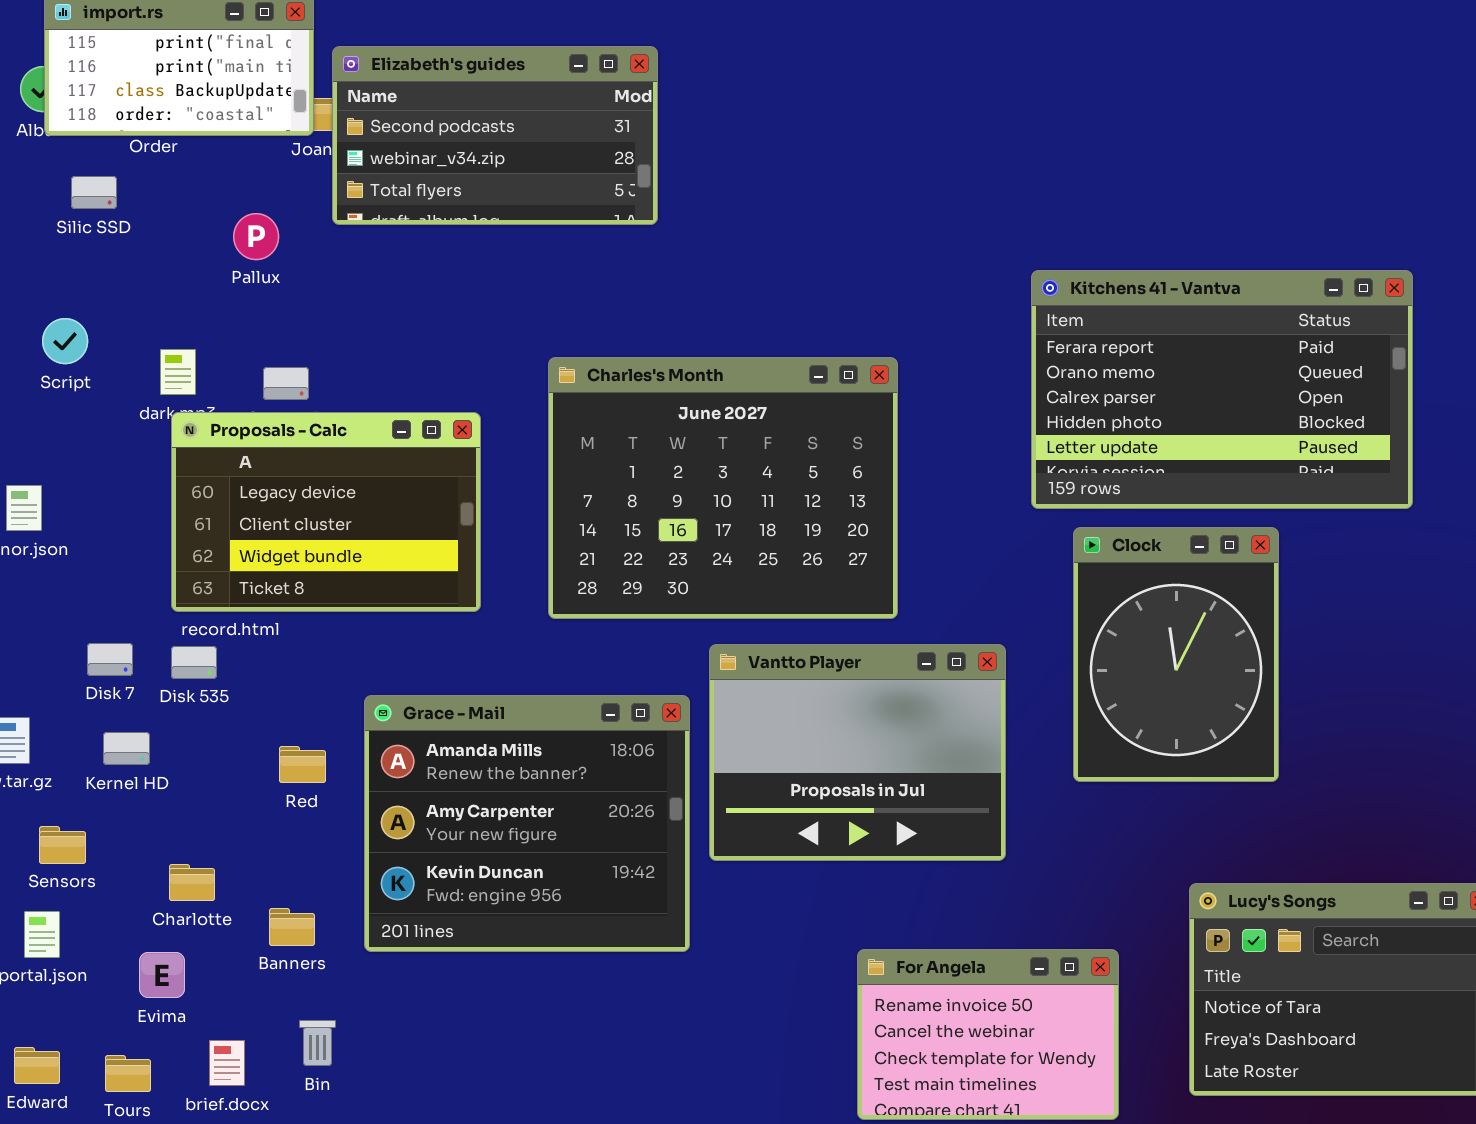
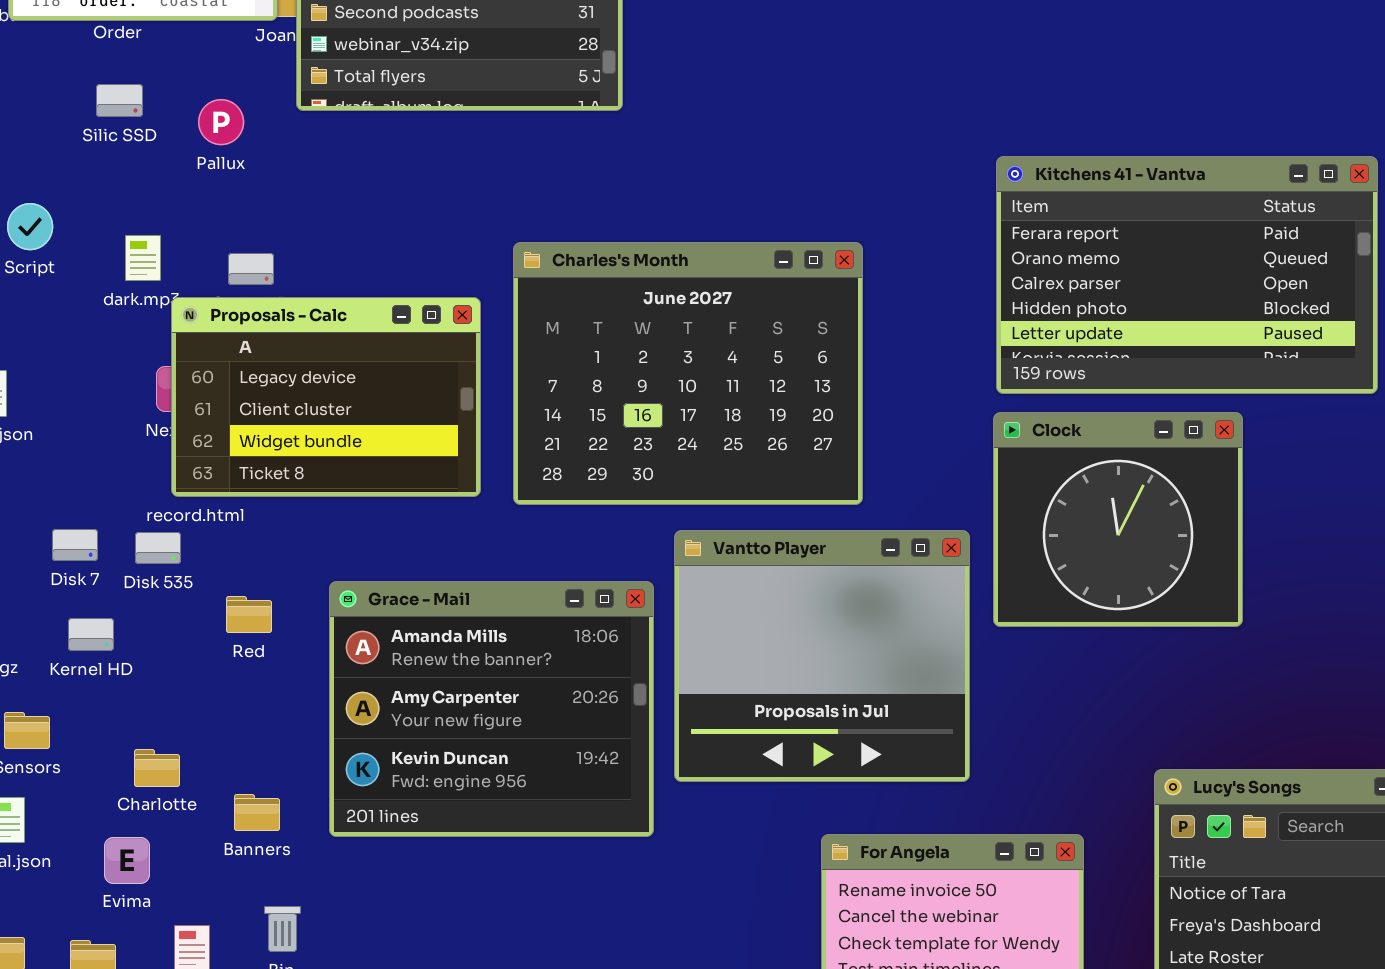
Silic SSD: [71,176,117,209] -> [96,84,143,117], moved
Proposals - Calc: [171,412,481,612] -> [171,297,481,497], moved
Clock: [1073,527,1279,782] -> [993,412,1243,627], resized
Vantto Player: [709,644,1006,861] -> [674,530,970,782], resized
Red: [279,746,326,783] -> [226,596,272,633], moved

